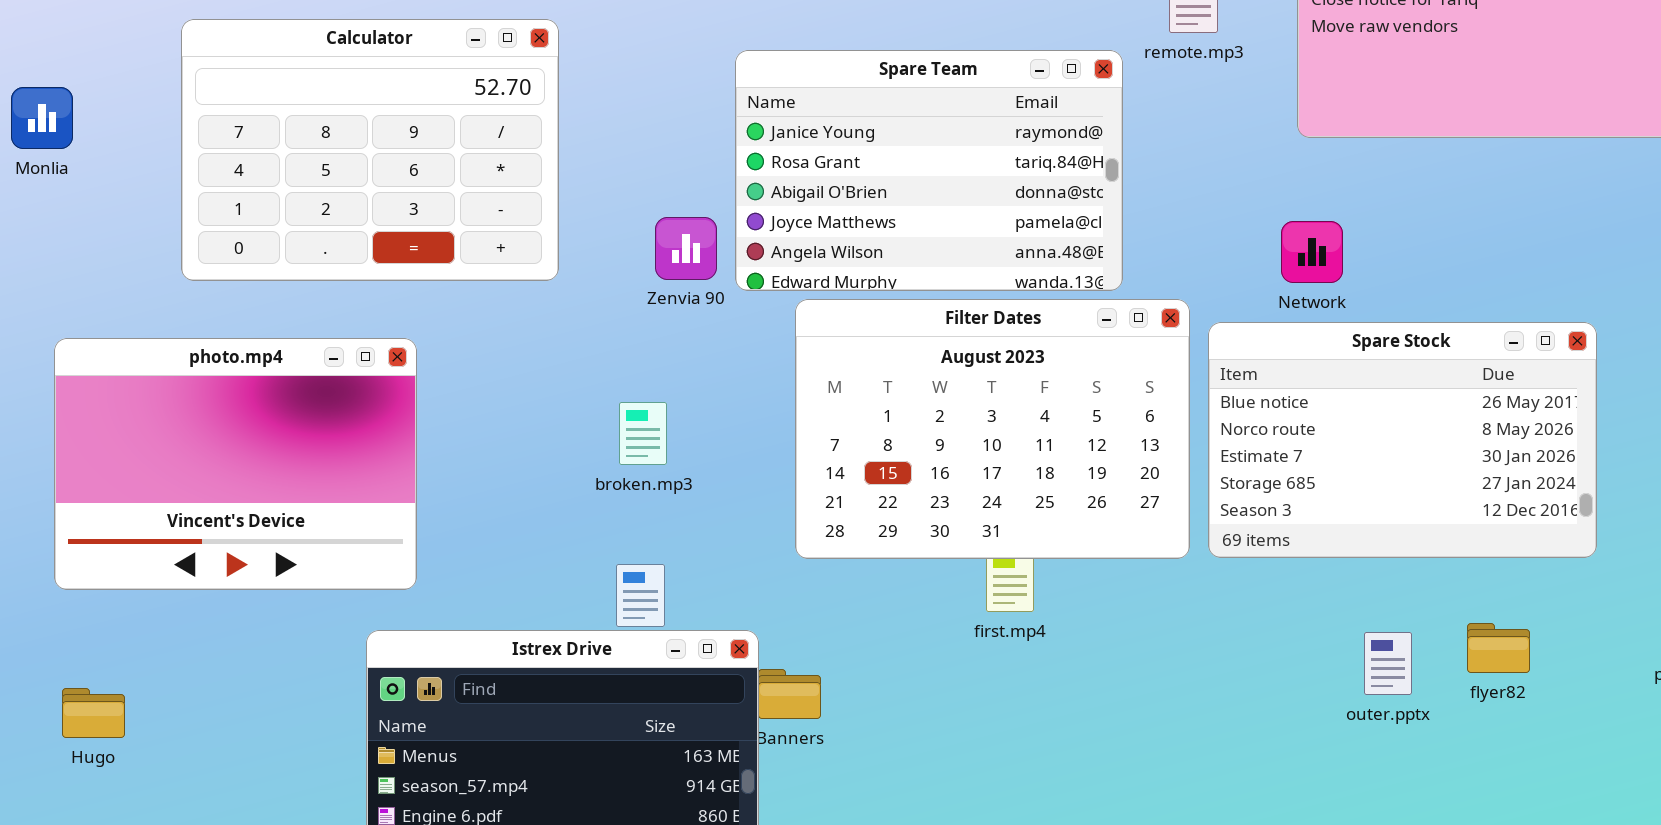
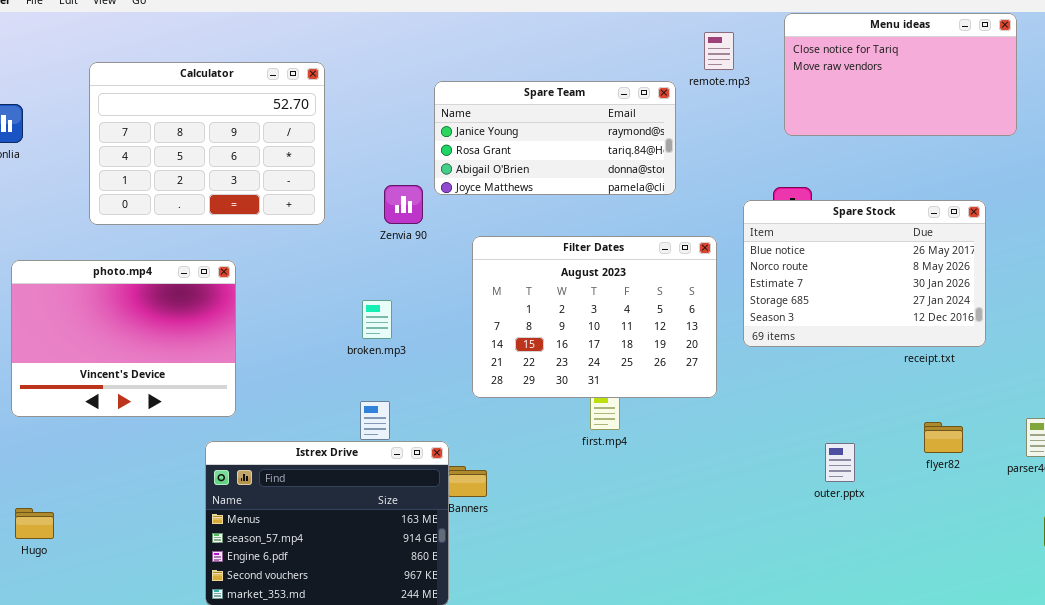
Spare Team: [735,50,1123,291] -> [434,81,676,195], resized
Spare Stock: [1208,322,1597,558] -> [743,200,986,347], moved
flyer82: [1467,623,1530,673] -> [924,422,963,453], moved
Hugo: [62,688,125,738] -> [15,508,54,539], moved

